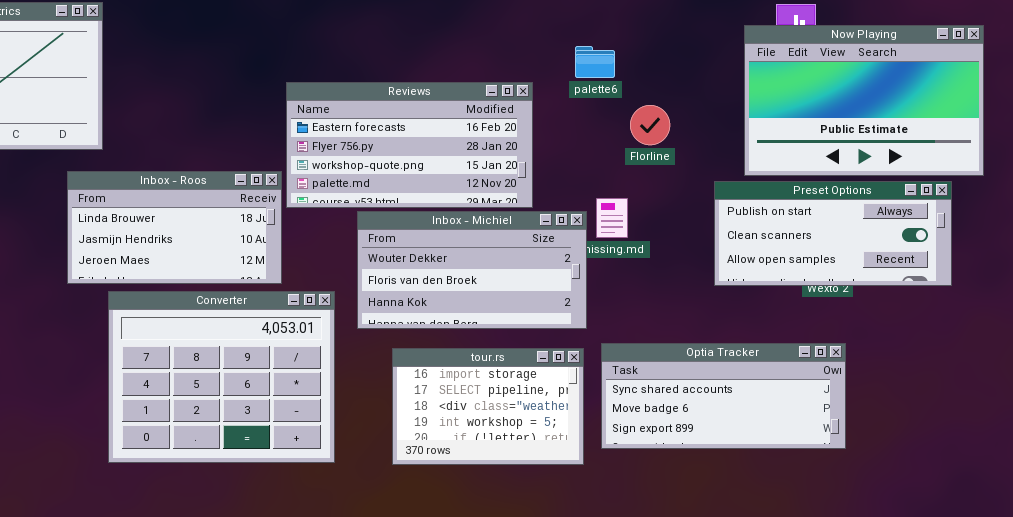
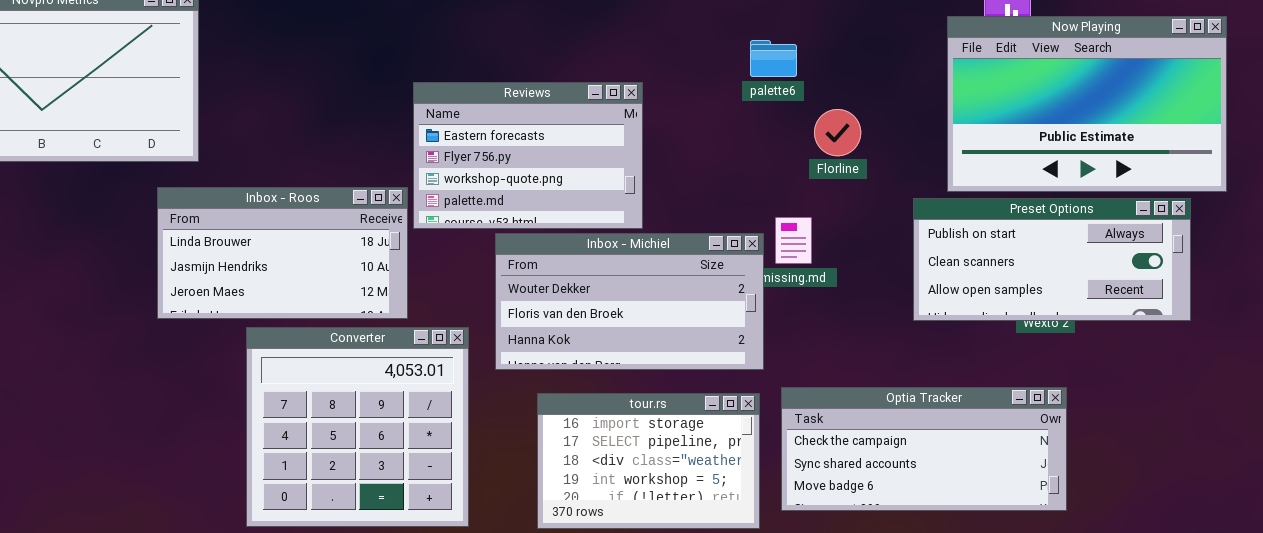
Reviews: [286,82,533,208] -> [413,82,643,229], resized
Converter: [108,291,335,463] -> [246,327,469,527], resized
Optia Tracker: [601,343,846,449] -> [781,387,1067,511], scrolled up 1 row

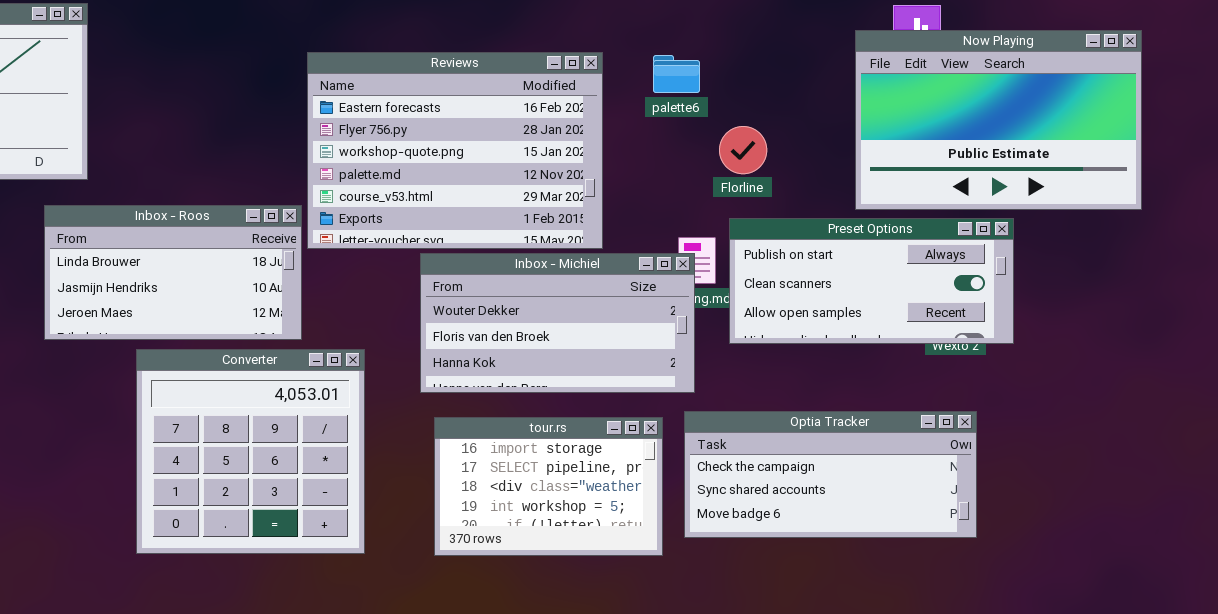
Reviews: [413,82,643,229] -> [307,52,603,249], resized
Preset Options: [913,198,1191,321] -> [729,218,1014,344], moved
Inbox - Michiel: [495,233,764,370] -> [420,253,695,393], moved

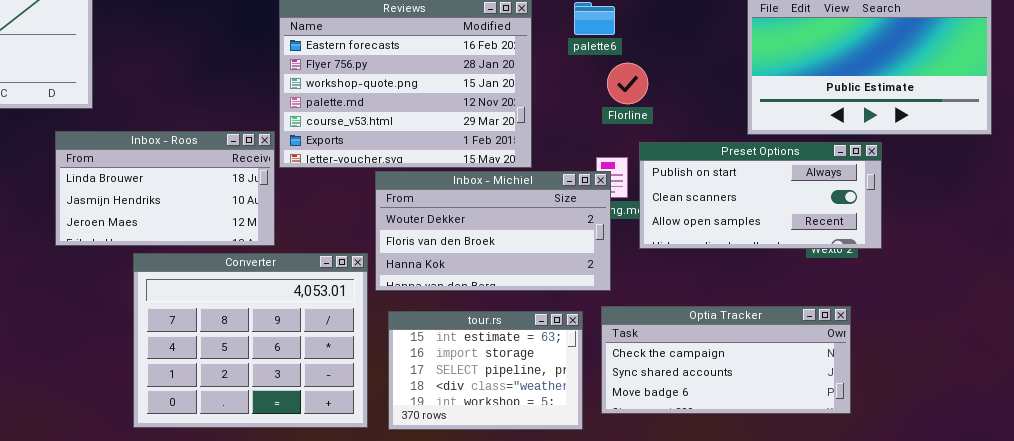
Florline: [719,126,767,174] -> [607,63,648,104], moved
Converter: [136,349,365,554] -> [133,253,368,428], resized
tour.rs: [434,417,663,556] -> [388,311,583,430], scrolled up 1 row

